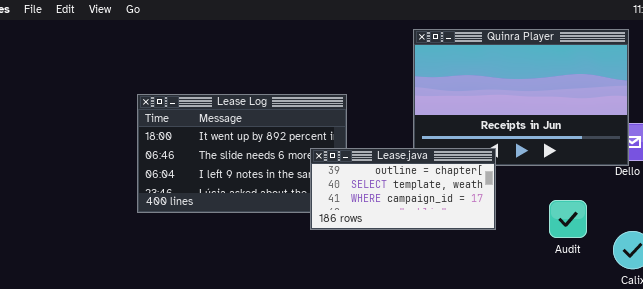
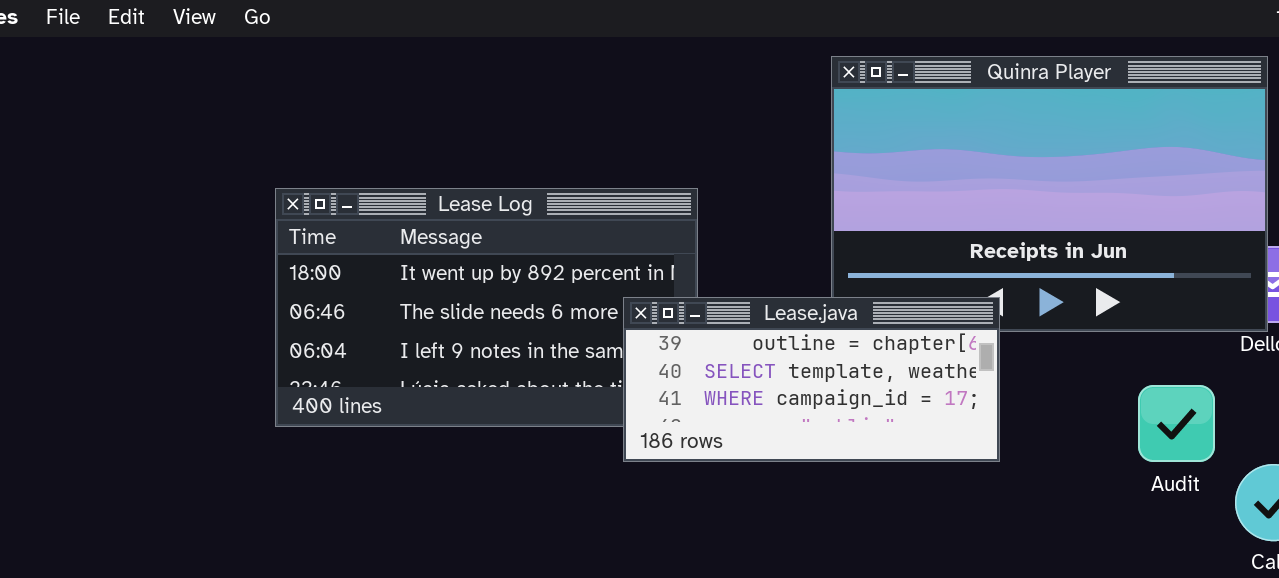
Audit: [549,200,587,238] -> [1138,385,1215,462], moved

